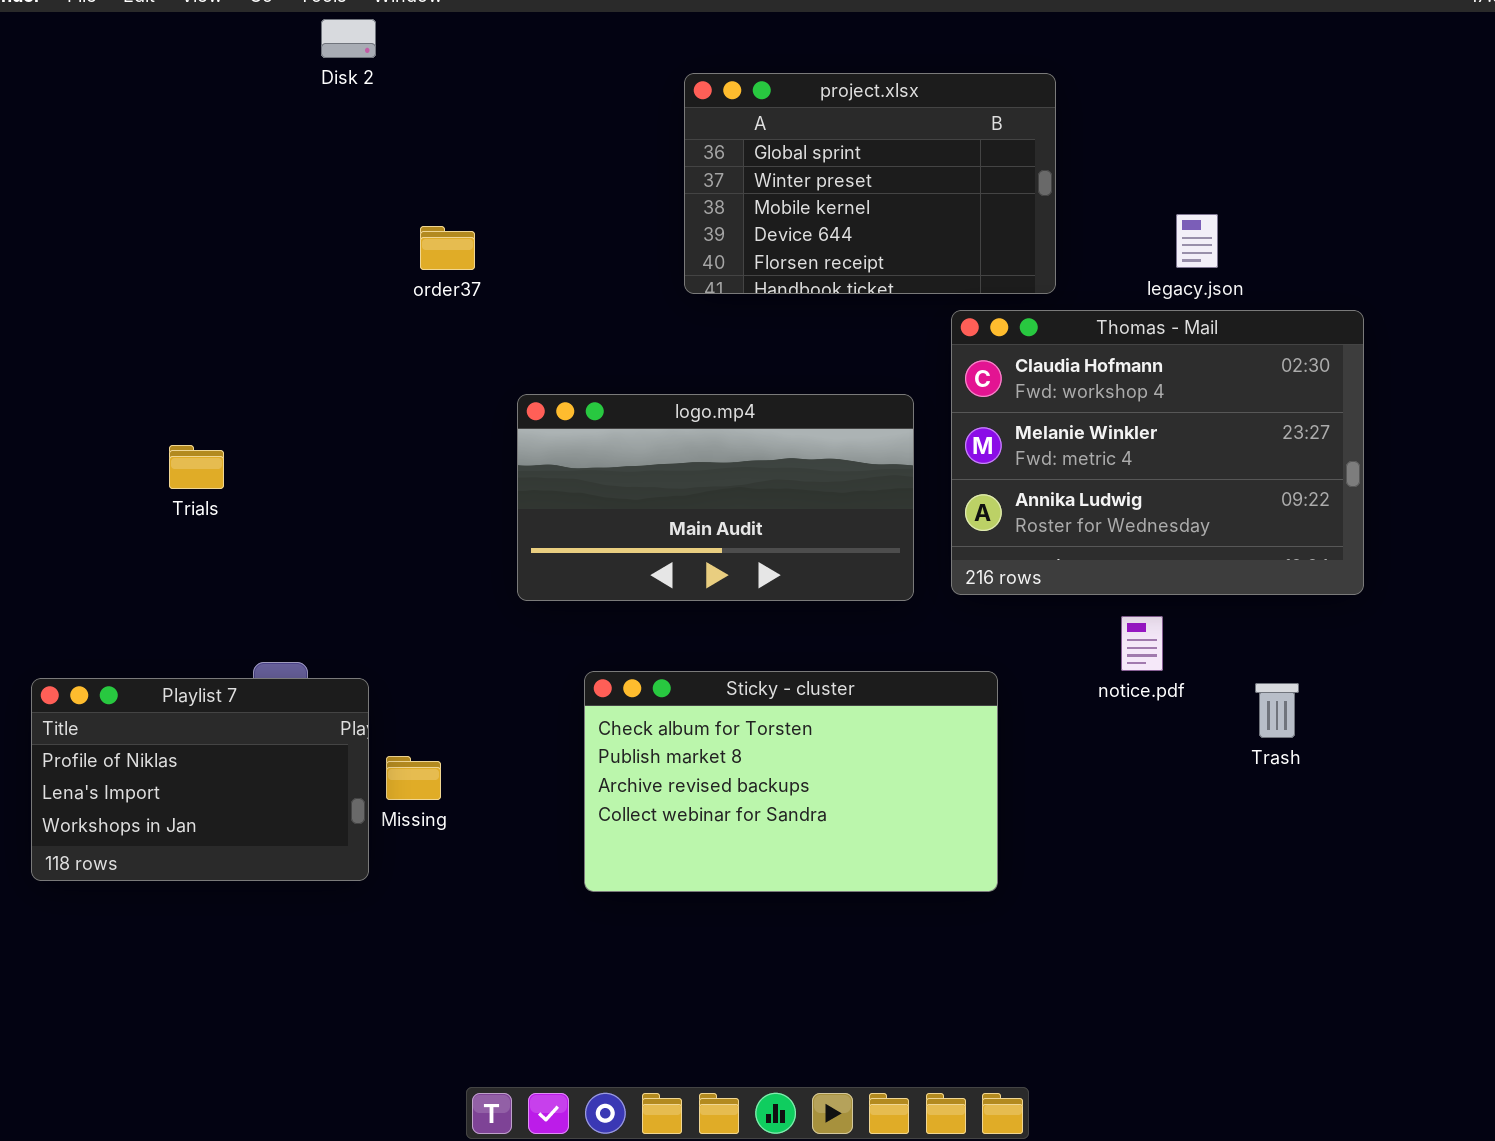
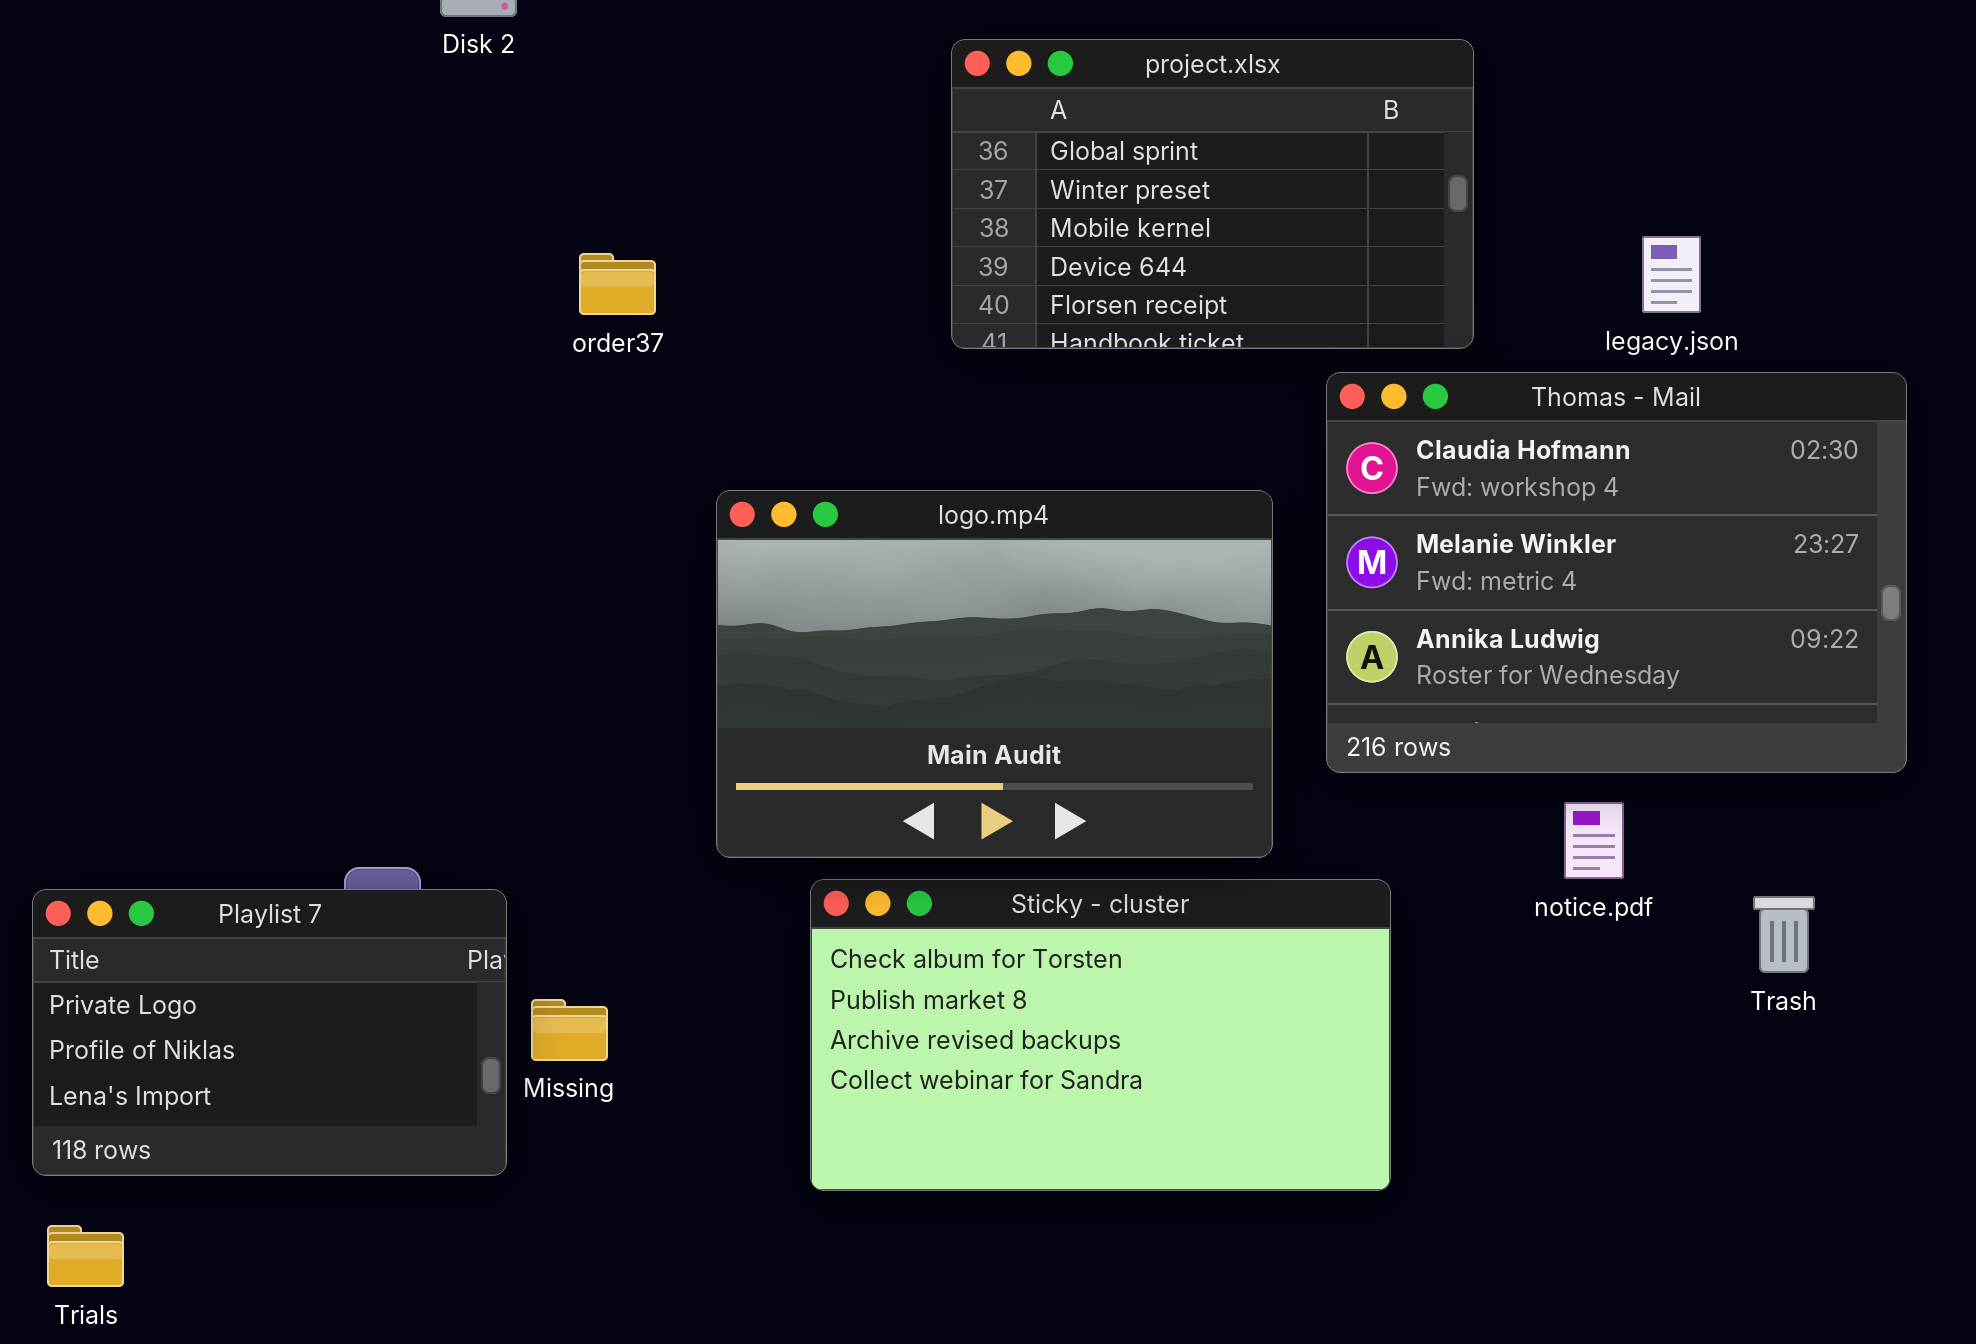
logo.mp4: [517,394,914,601] -> [716,490,1273,858], resized
Trials: [169,445,224,489] -> [47,1225,124,1287], moved
Playlist 7: [31,678,369,881] -> [32,889,507,1176], scrolled up 1 row

